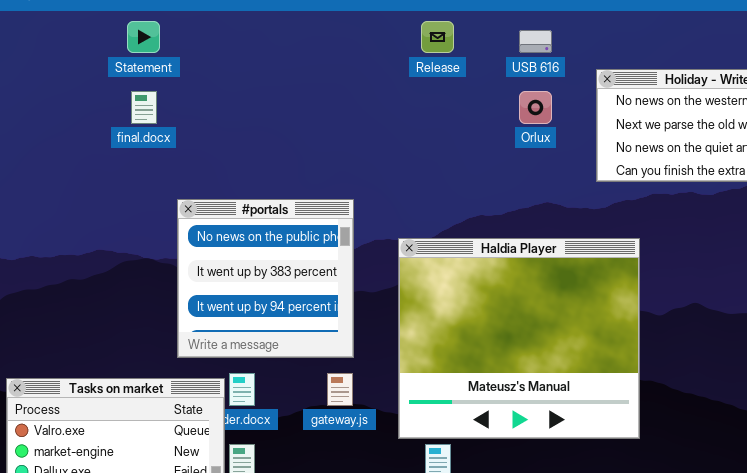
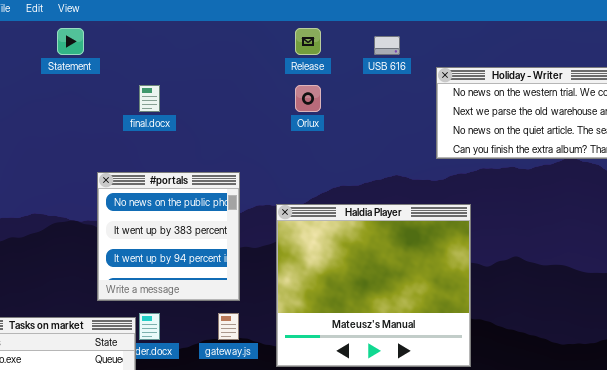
final.docx: [131,91,157,124] -> [139,85,160,112], moved
Orlux: [519,91,552,124] -> [295,85,321,112], moved

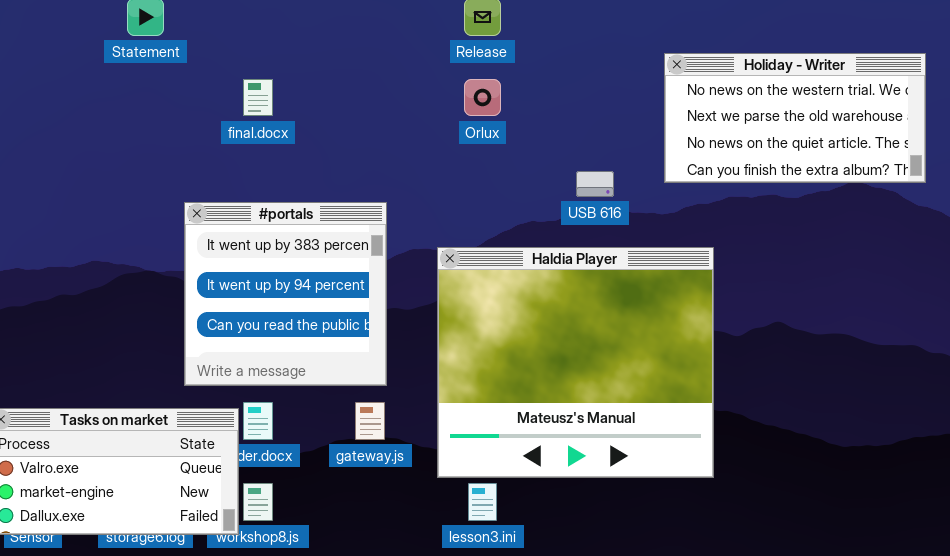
USB 616: [374,36,400,55] -> [576,171,614,197], moved
#portals: [97,172,240,301] -> [184,202,387,386], scrolled down 1 row

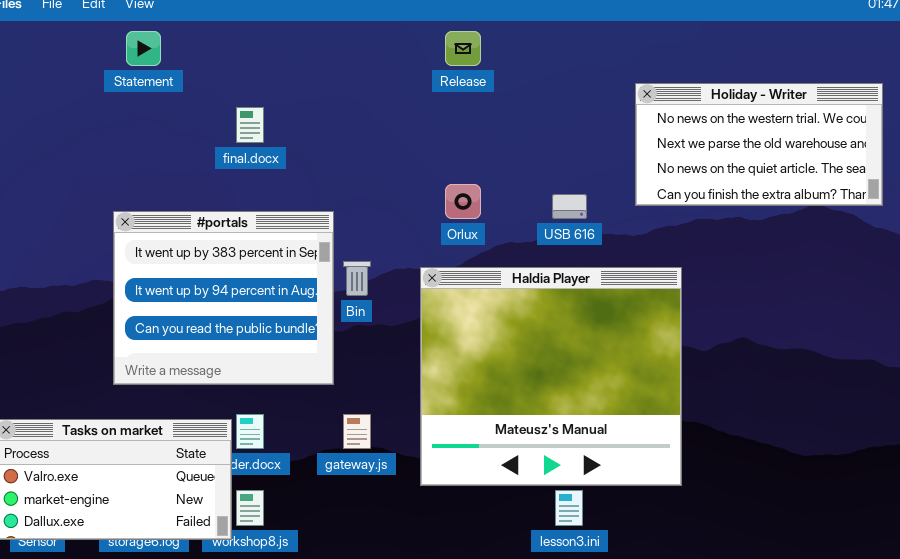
Orlux: [464,79,501,116] -> [445,184,481,219], moved
#portals: [184,202,387,386] -> [113,211,334,385], moved, resized
lesson3.ini: [468,483,497,521] -> [555,490,583,526], moved

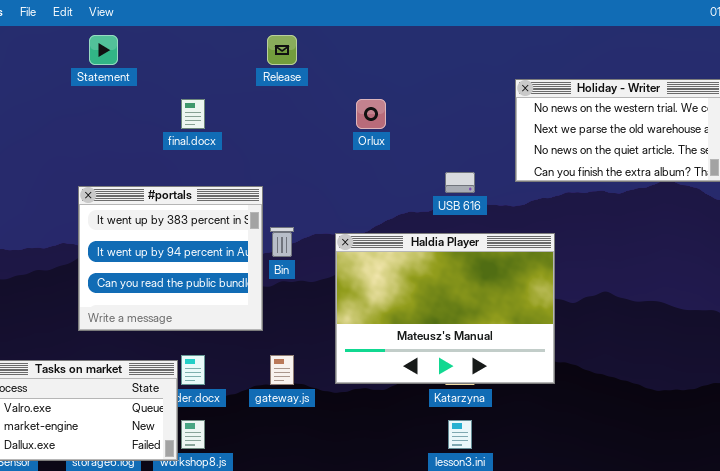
Release: [445,31,481,66] -> [267,35,297,65], moved
Orlux: [445,184,481,219] -> [356,99,386,129], moved
Haldia Player: [420,267,682,486] -> [335,233,555,384], resized

